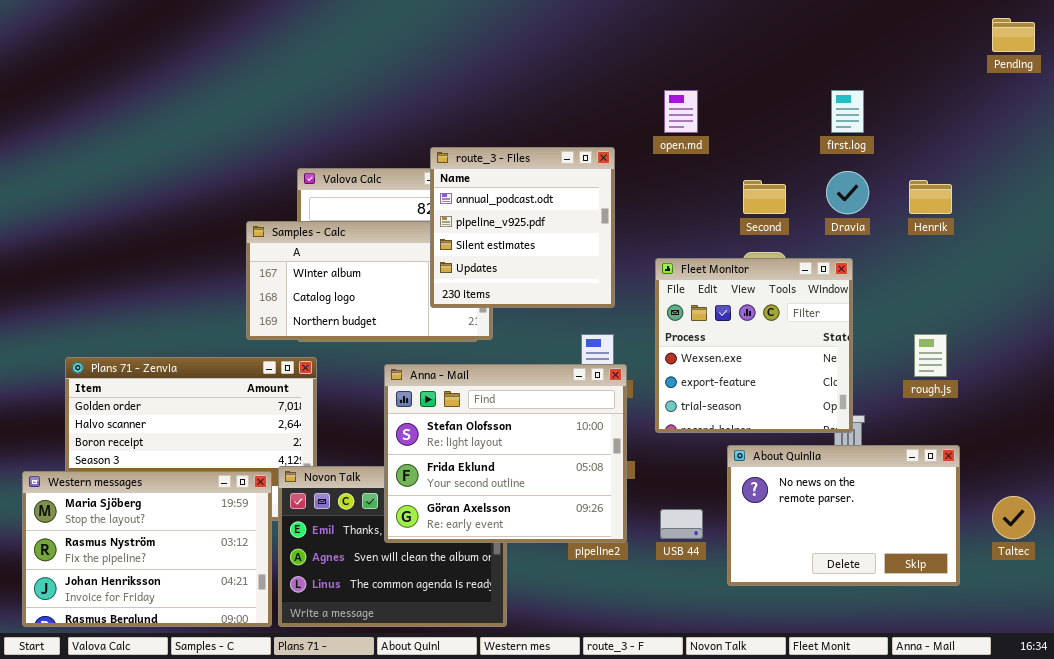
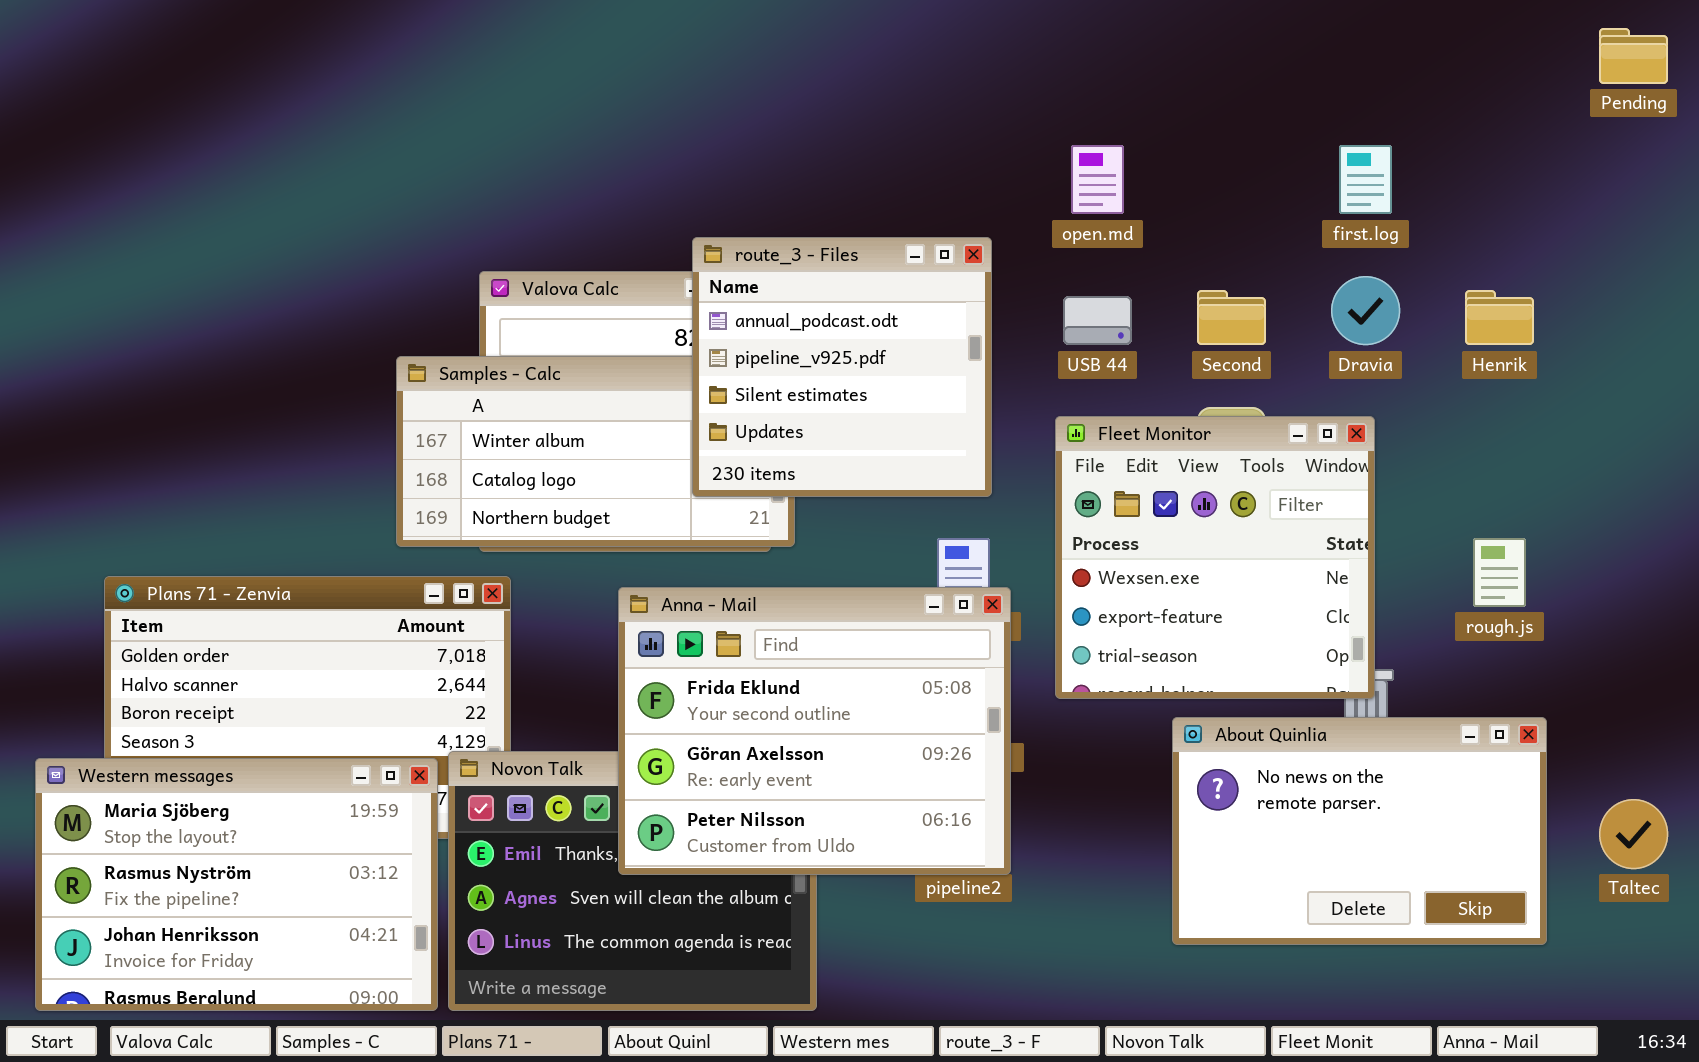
Anna - Mail: [384,364,627,543] -> [618,587,1011,875], scrolled down 1 row
USB 44: [660,509,703,539] -> [1063,296,1132,345], moved

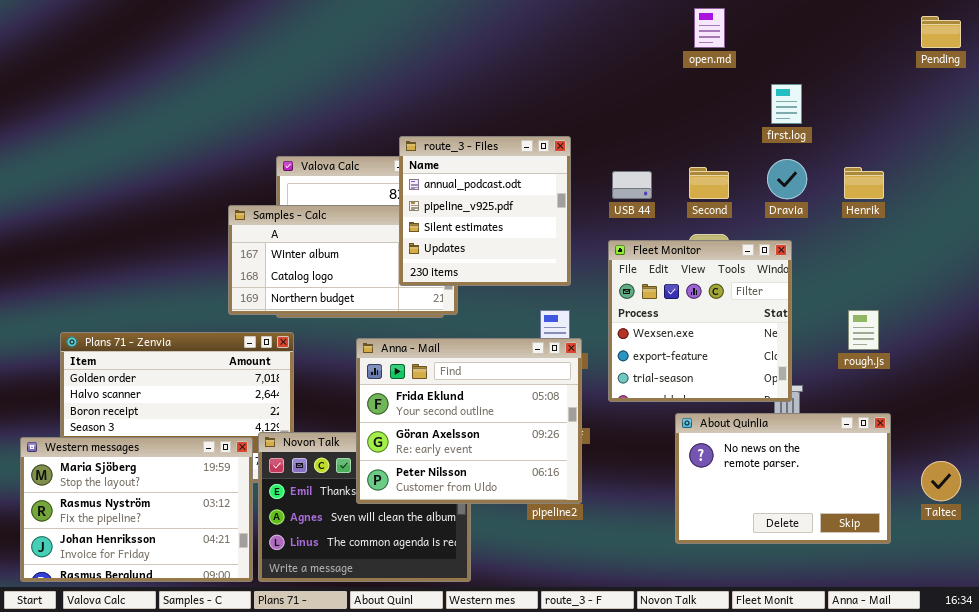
open.md: [1071,145,1124,214] -> [694,8,725,48], moved

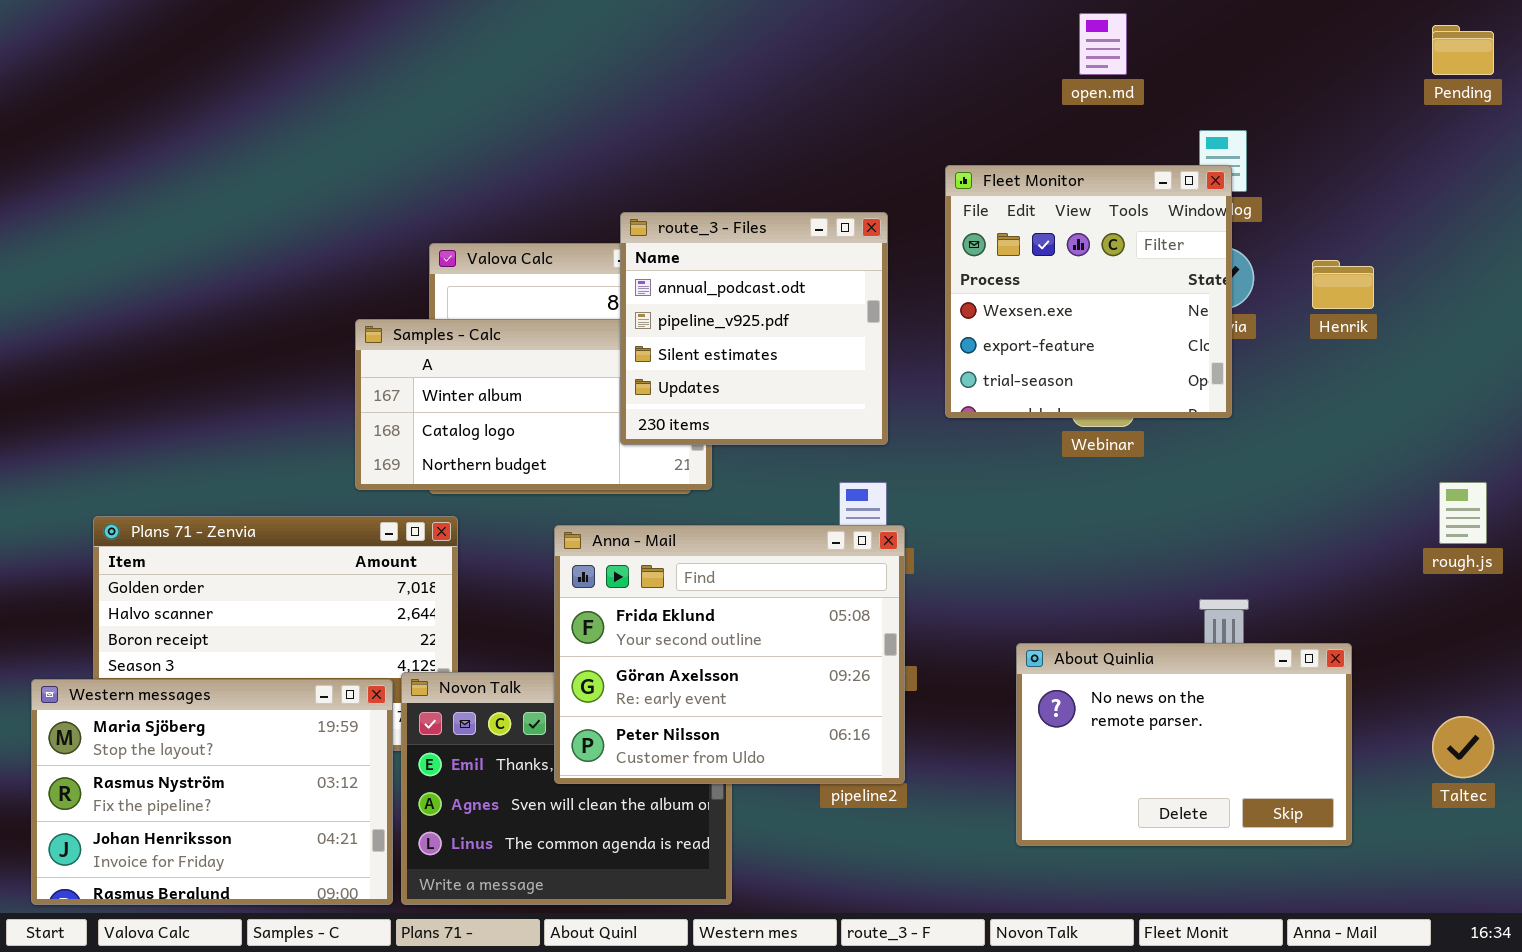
Fleet Monitor: [608,240,792,402] -> [945,165,1232,418], moved
rough.js: [848,310,879,350] -> [1439,482,1487,544], moved
About Quinlia: [675,413,891,544] -> [1016,643,1352,846], moved

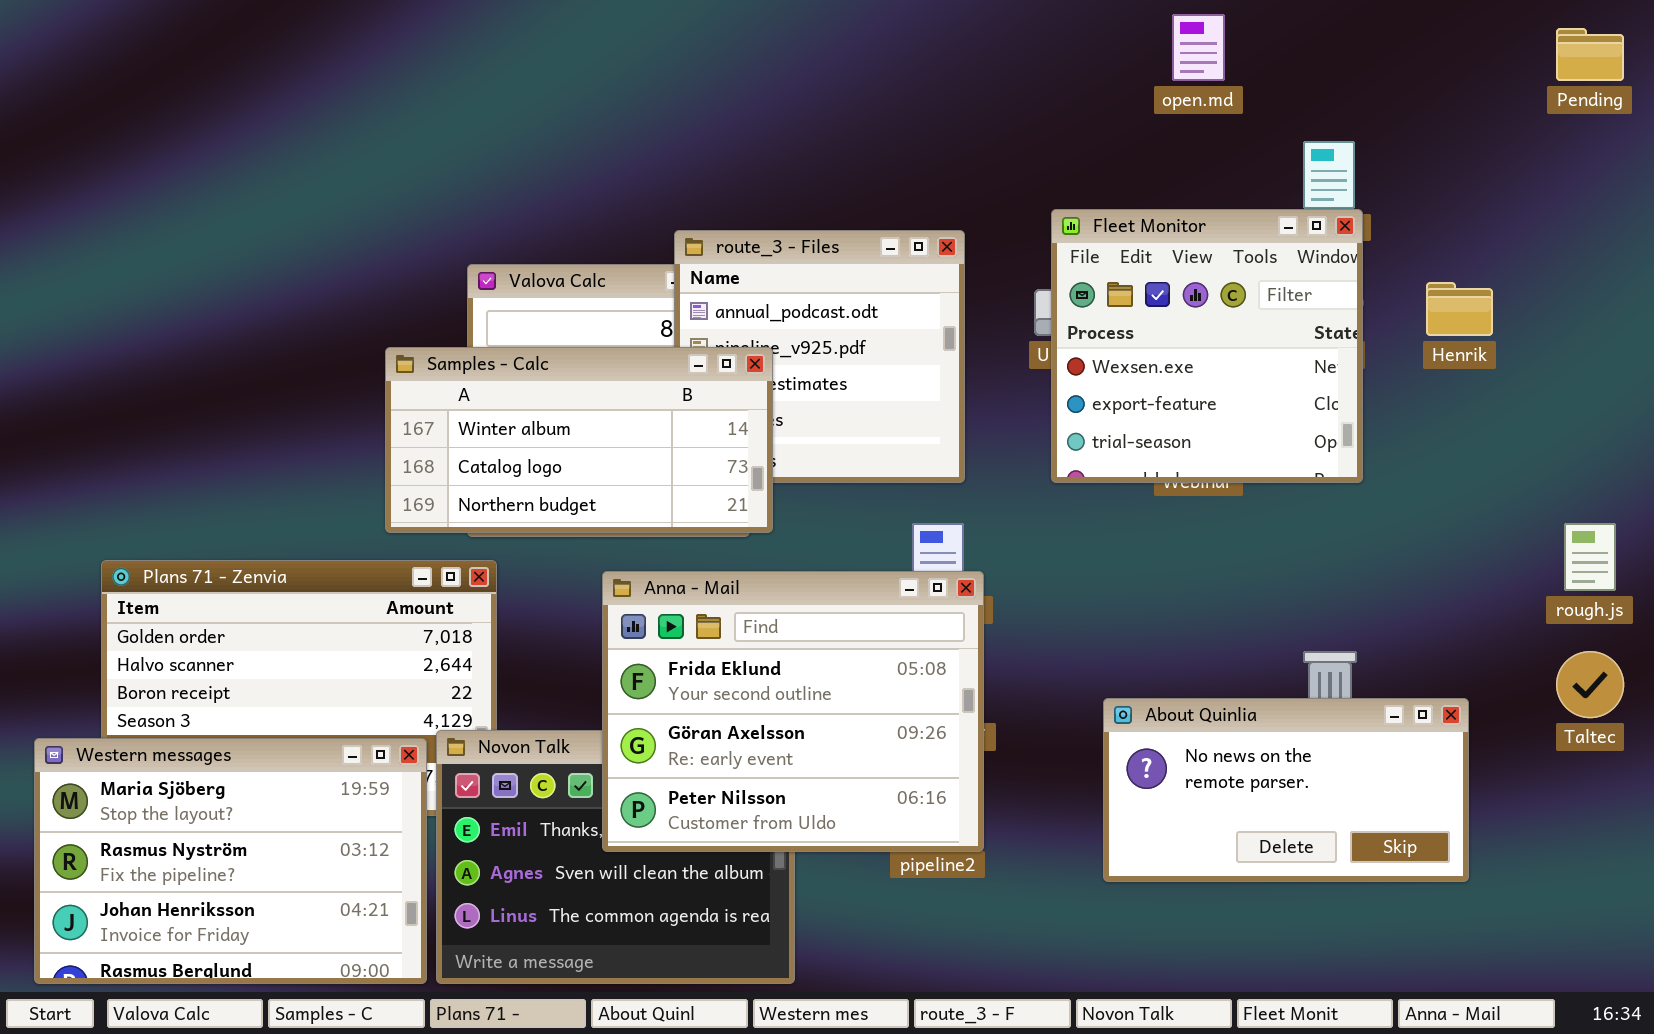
Fleet Monitor: [945,165,1232,418] -> [1051,209,1363,483], moved
Samples - Calc: [355,319,712,490] -> [385,347,773,533], raised
About Quinlia: [1016,643,1352,846] -> [1103,698,1469,882], resized
Taltec: [1432,716,1494,778] -> [1556,651,1624,718], moved

